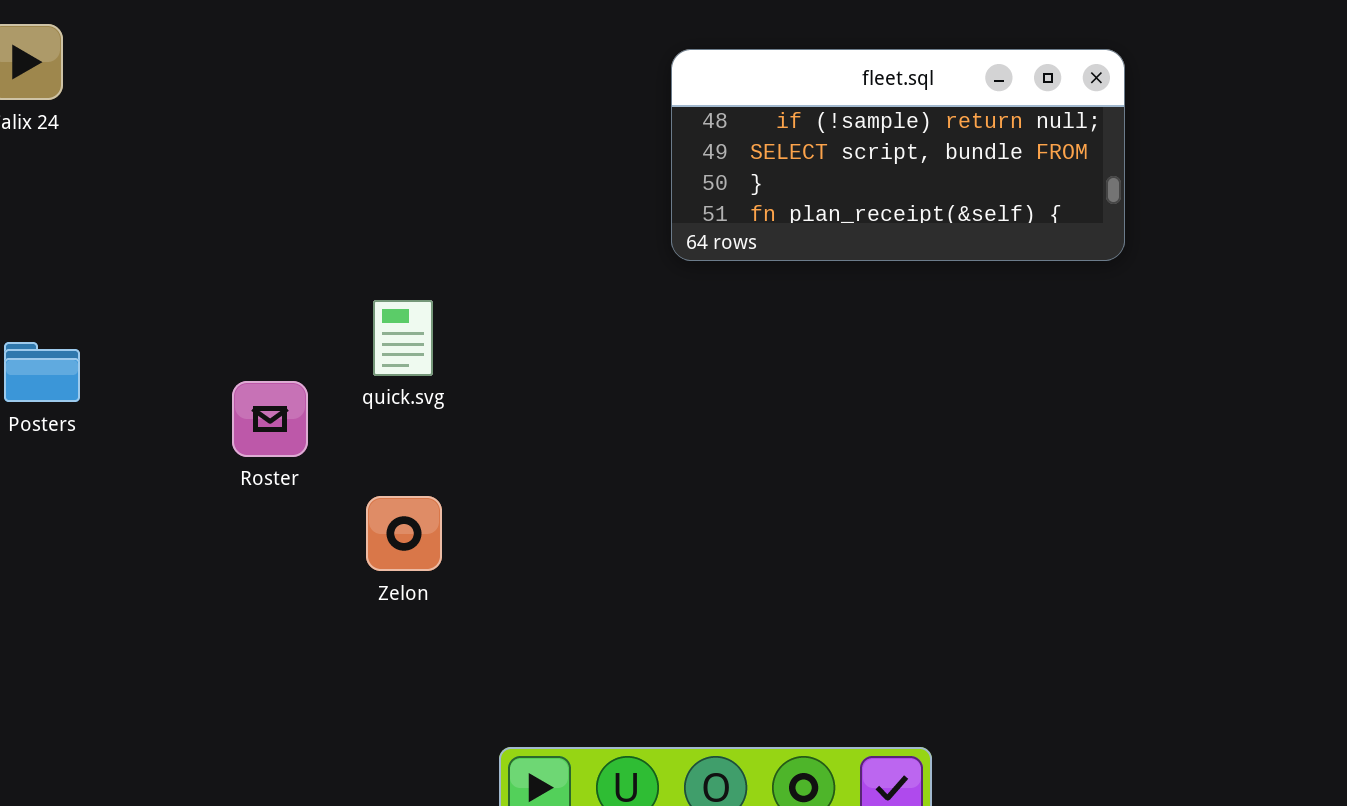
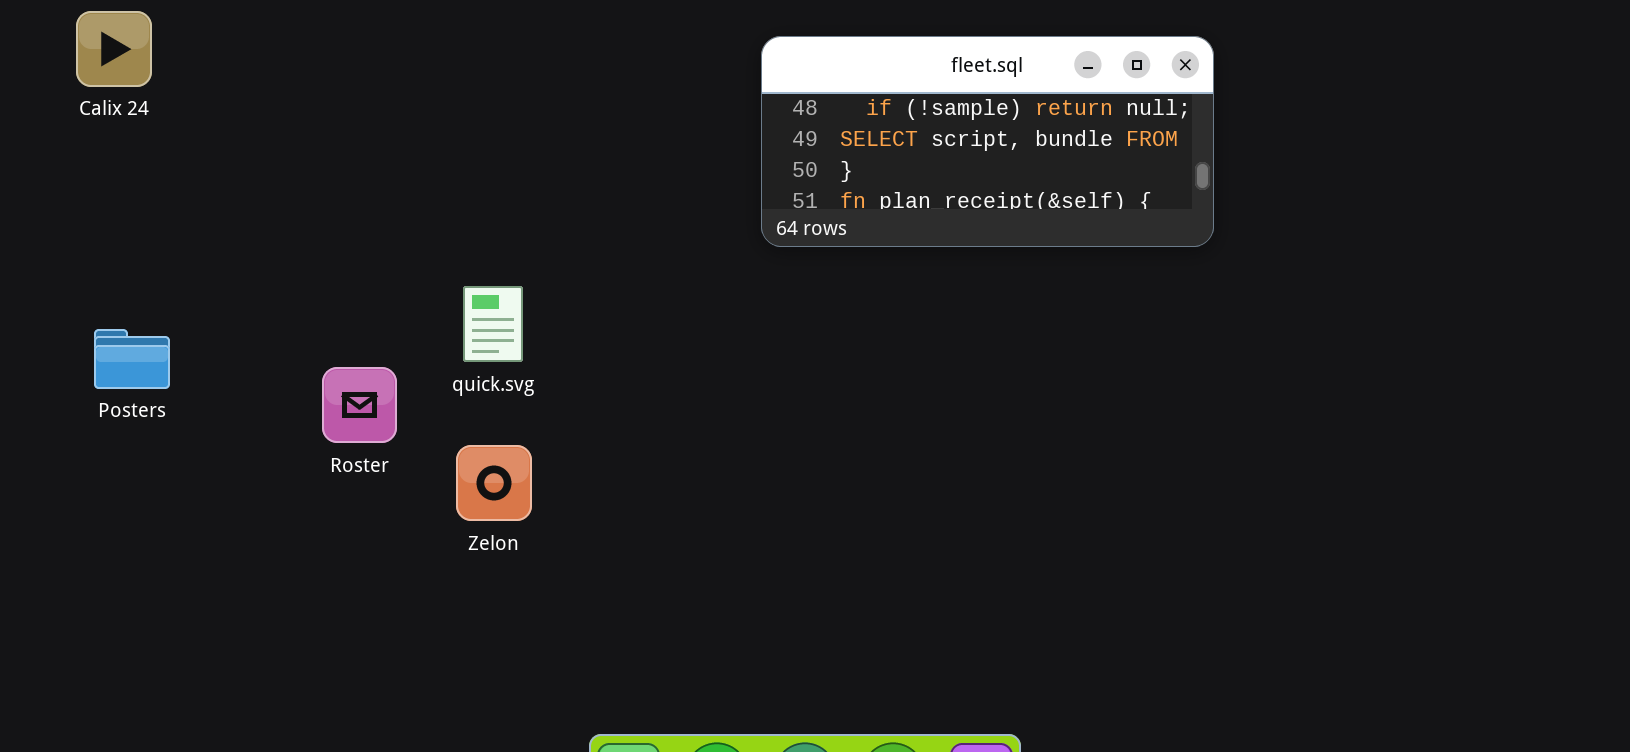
Zelon: [366,496,442,571] -> [456,445,532,521], moved

